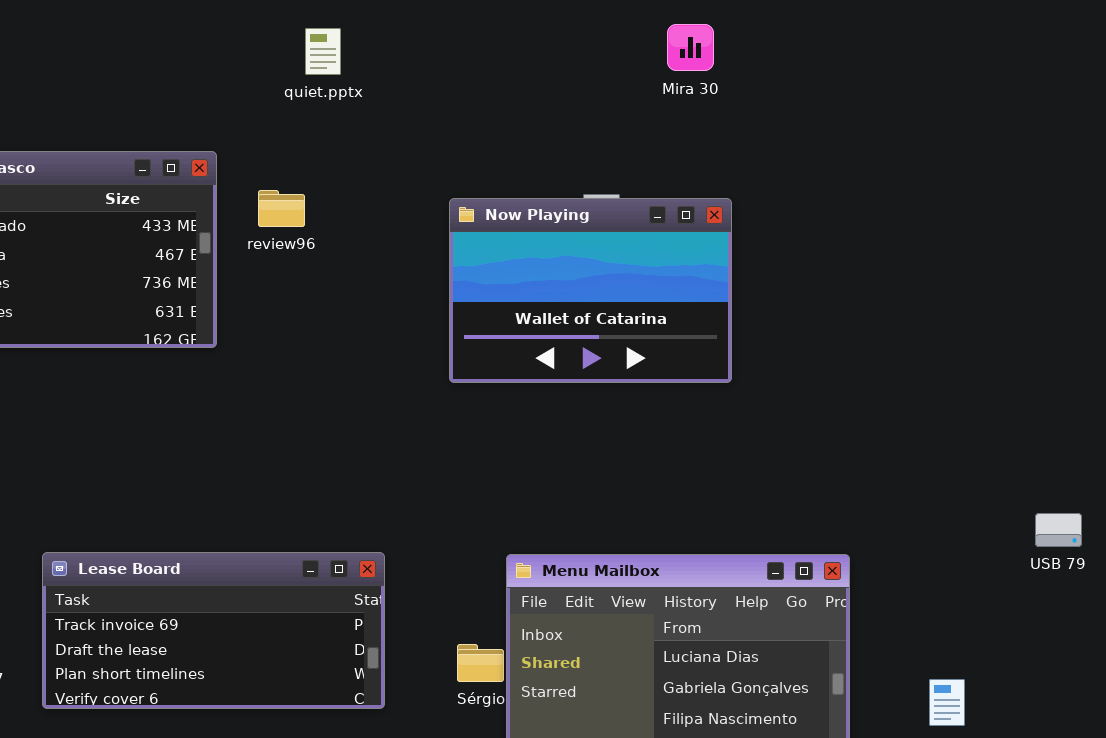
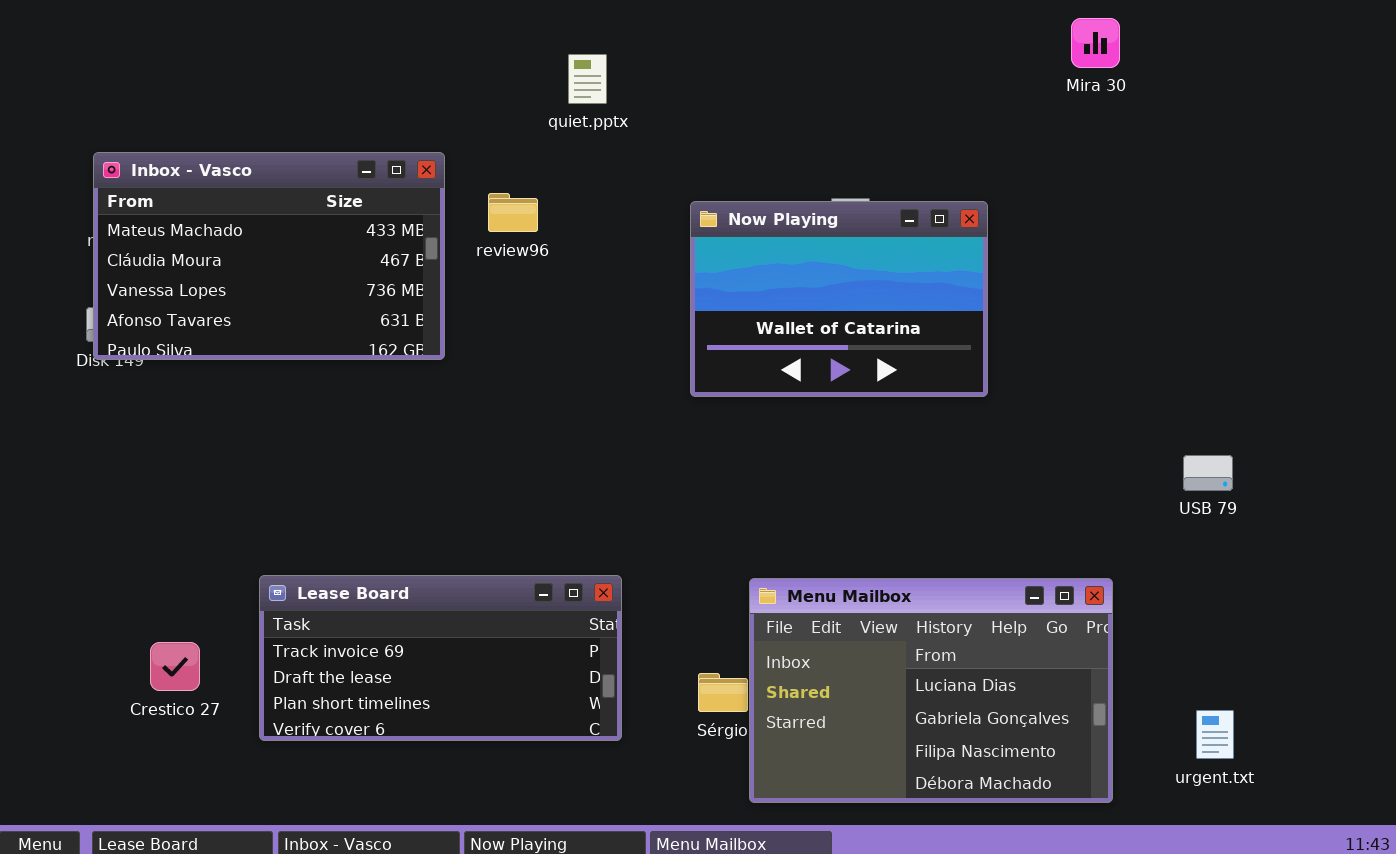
Mira 30: [667,24,714,71] -> [1071,18,1120,68], moved
quiet.pptx: [305,28,341,75] -> [568,54,607,104], moved
USB 79: [1035,513,1082,547] -> [1183,455,1233,491], moved

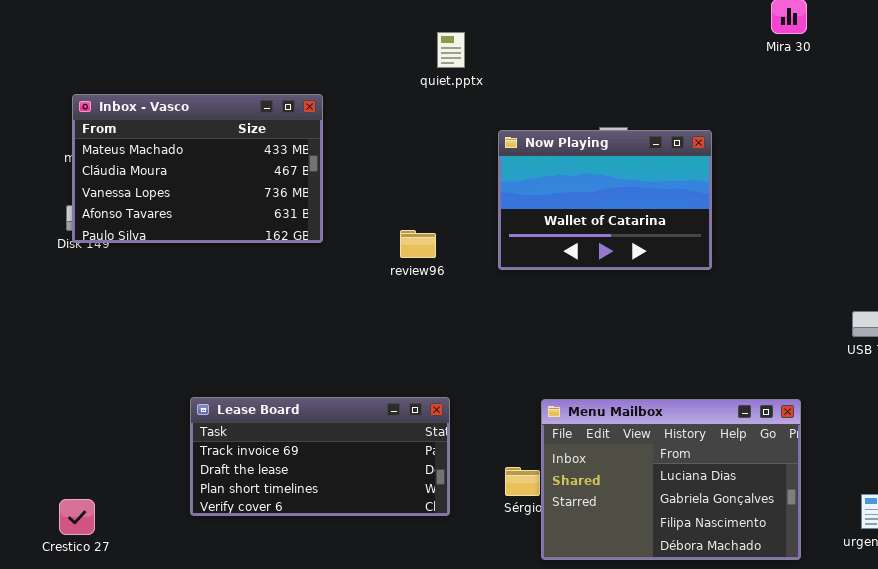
quiet.pptx: [568,54,607,104] -> [437,32,465,68], moved
review96: [488,193,538,232] -> [400,230,436,258], moved
Crestico 27: [150,642,200,691] -> [59,499,95,535], moved

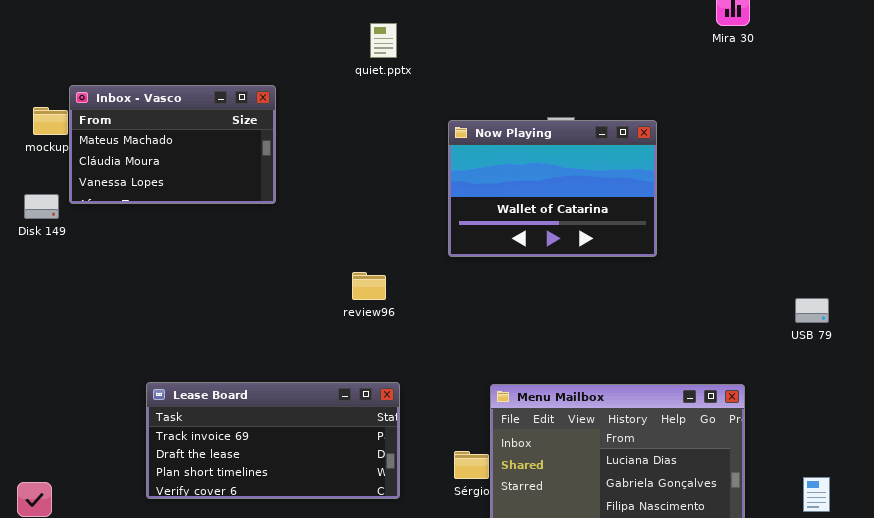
quiet.pptx: [437,32,465,68] -> [370,23,397,58], moved
Inbox - Vasco: [72,94,323,243] -> [69,85,276,204], resized
review96: [400,230,436,258] -> [352,272,386,300], moved

